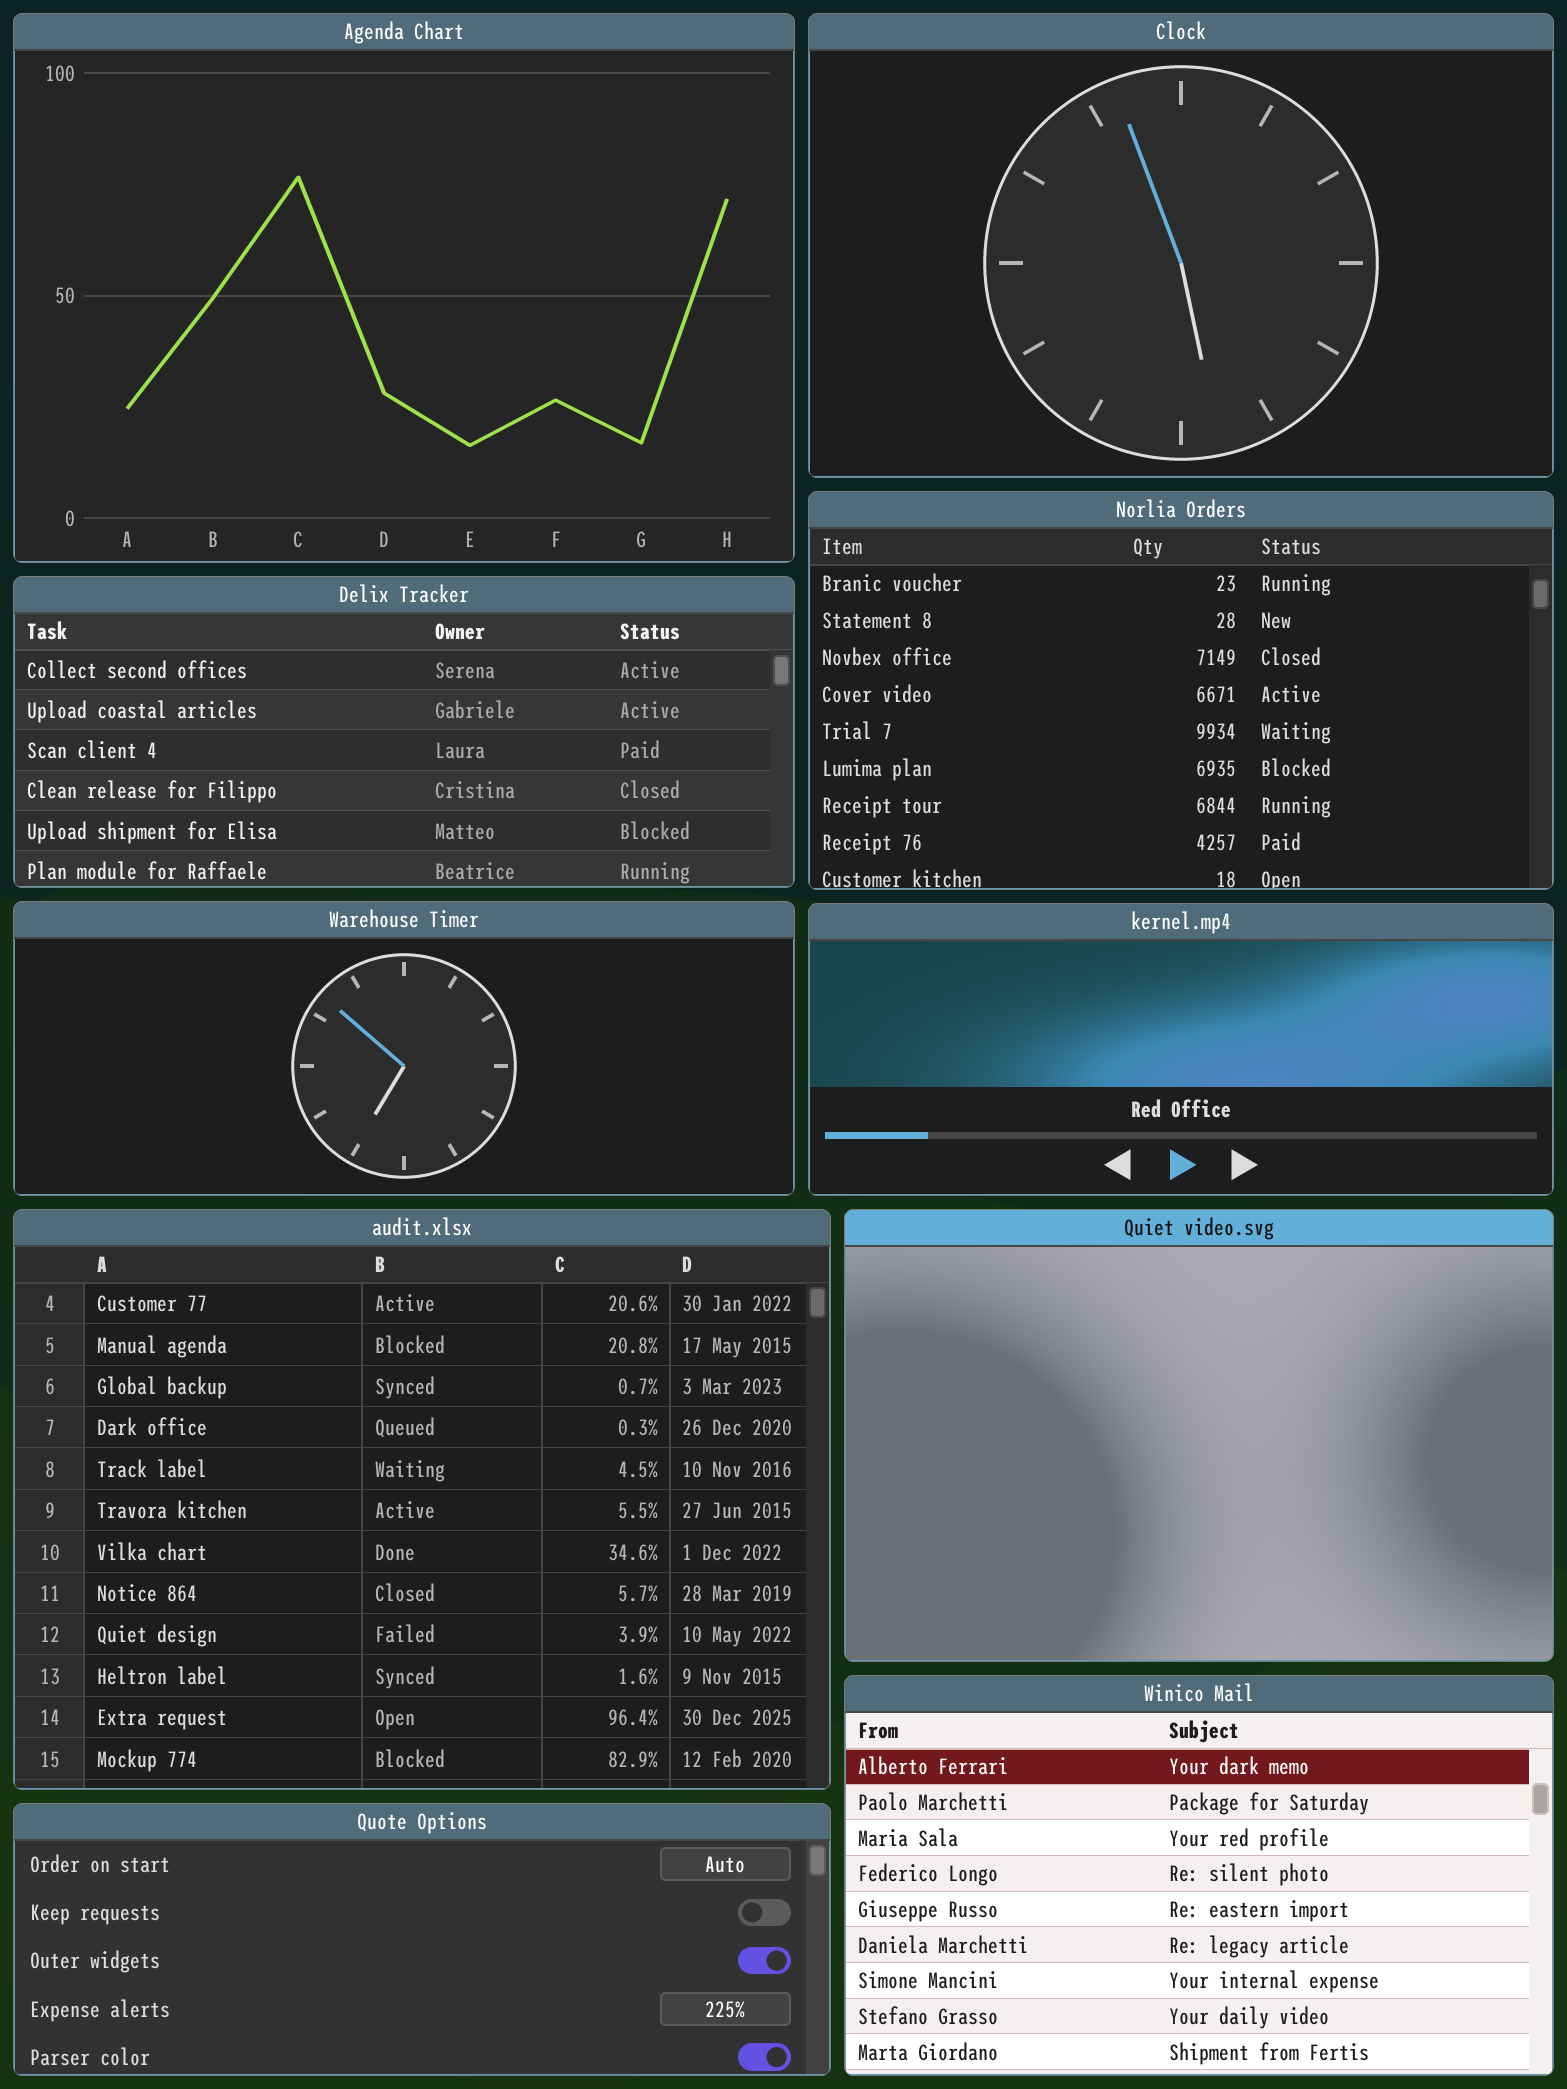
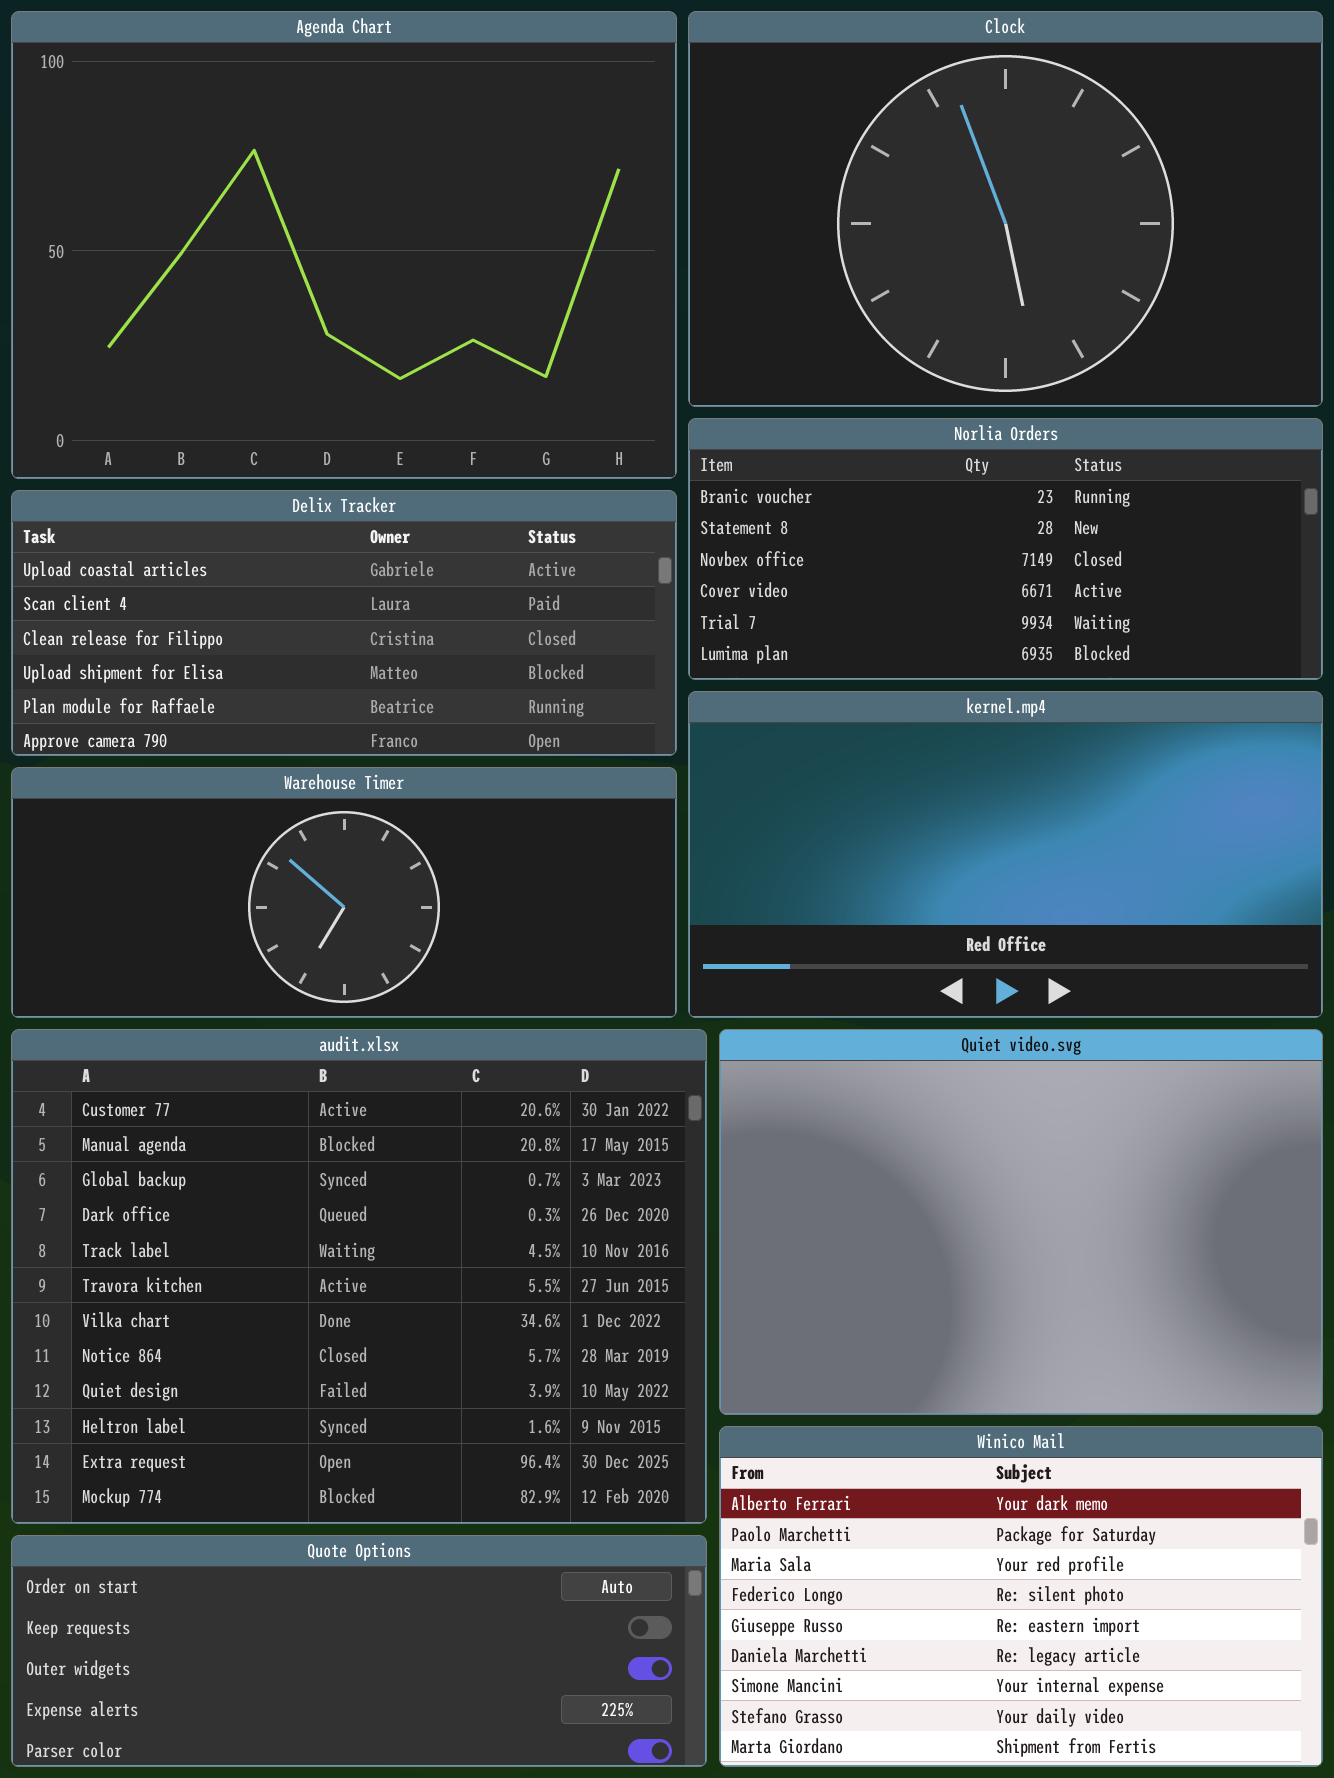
Norlia Orders: [808,491,1554,890] -> [688,418,1323,680], resized
Delix Tracker: [13,576,795,888] -> [11,490,677,756], scrolled down 1 row
kernel.mp4: [808,903,1554,1196] -> [688,691,1323,1018], resized

